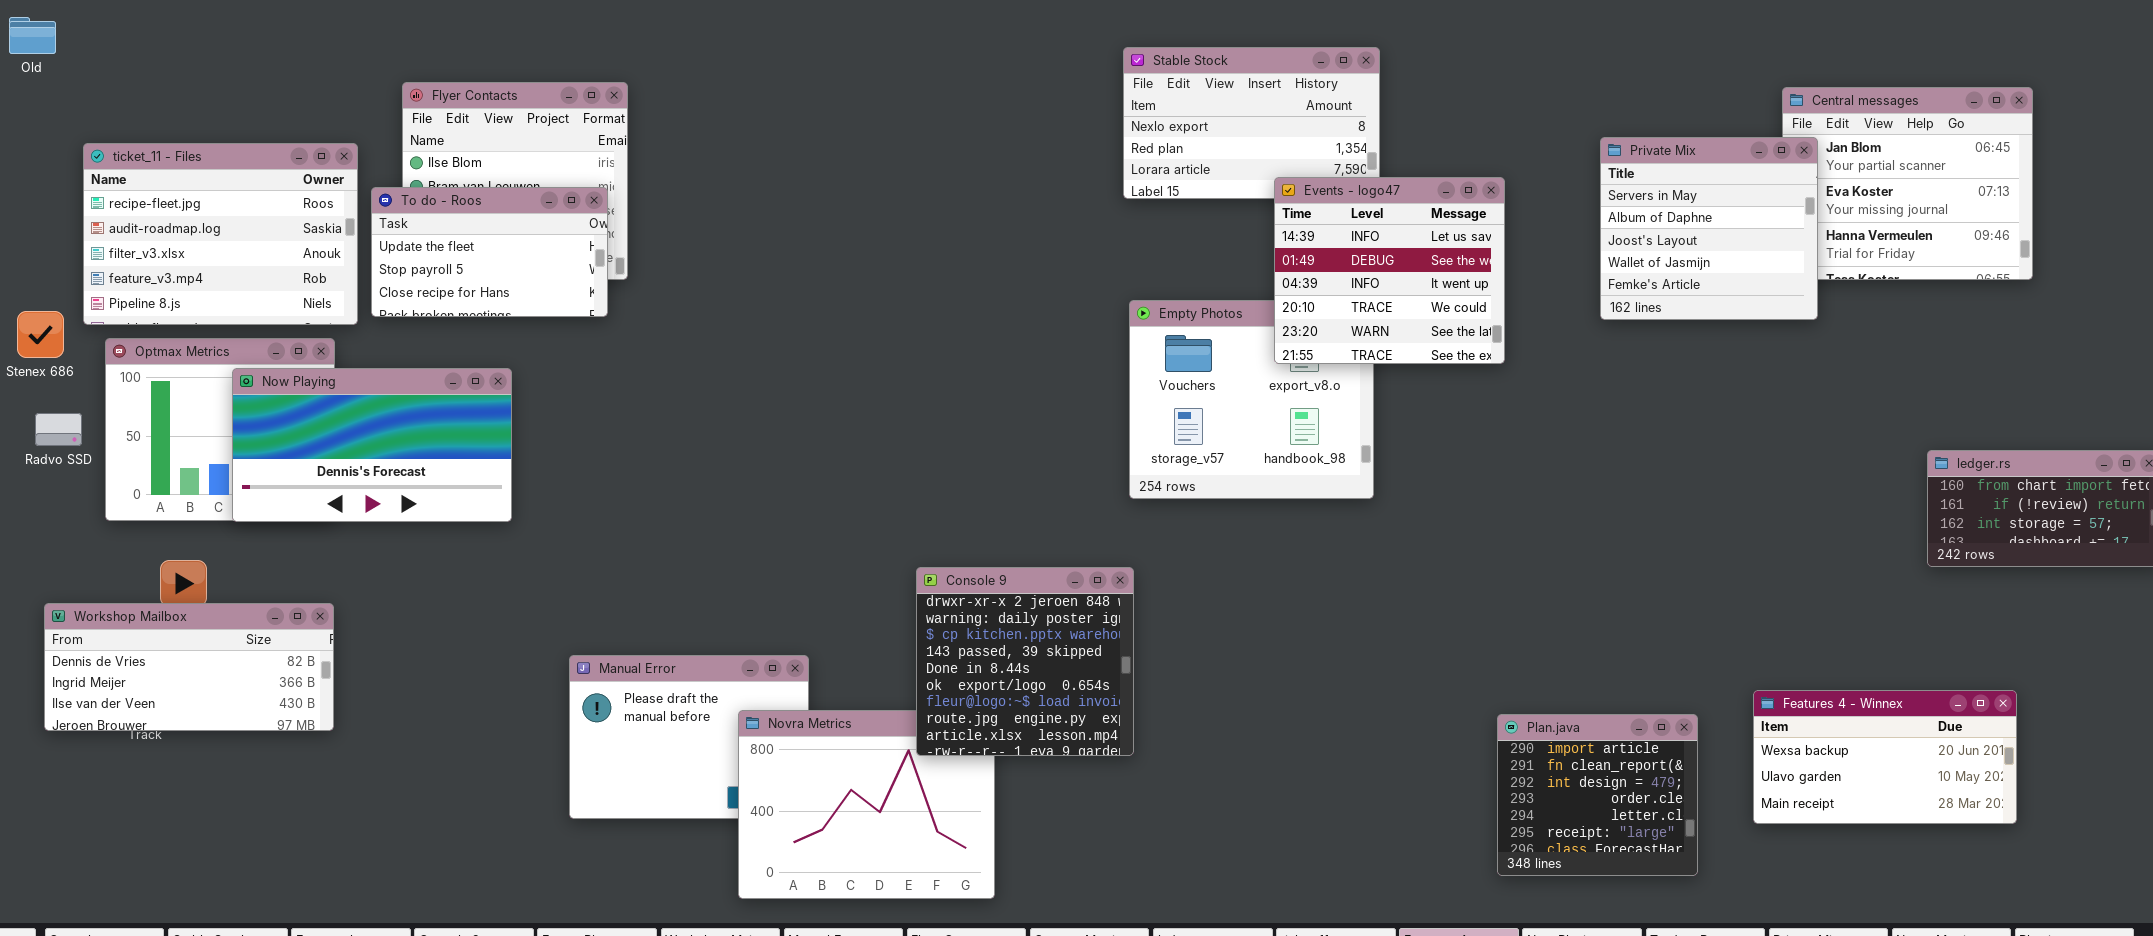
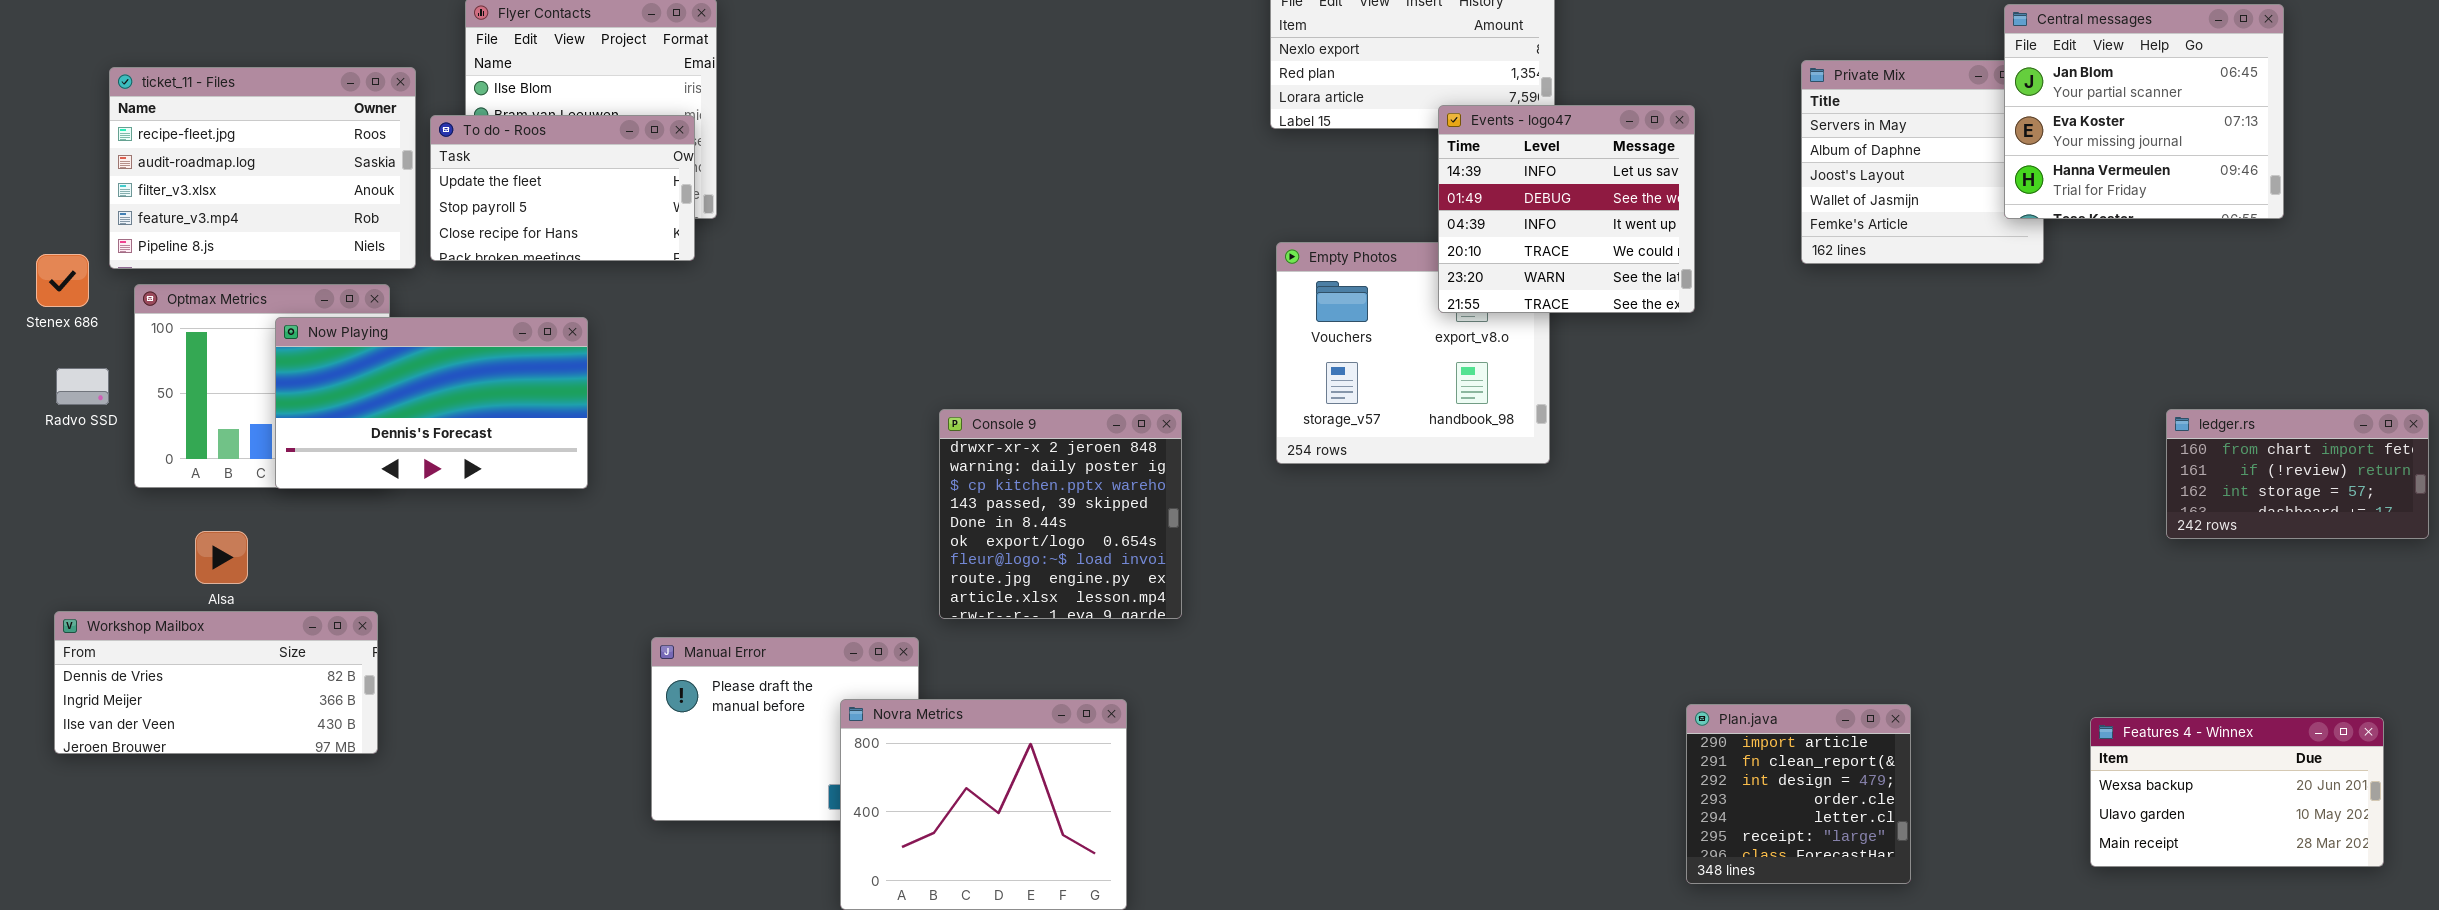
Central messages: [1782,87,2033,280] -> [2004,4,2284,219], raised
Console 9: [916,567,1134,756] -> [939,409,1182,619], moved
Workshop Mailbox: [44,603,334,731] -> [54,611,378,754], moved
Features 4 - Winnex: [1753,690,2017,824] -> [2090,717,2384,867], moved

